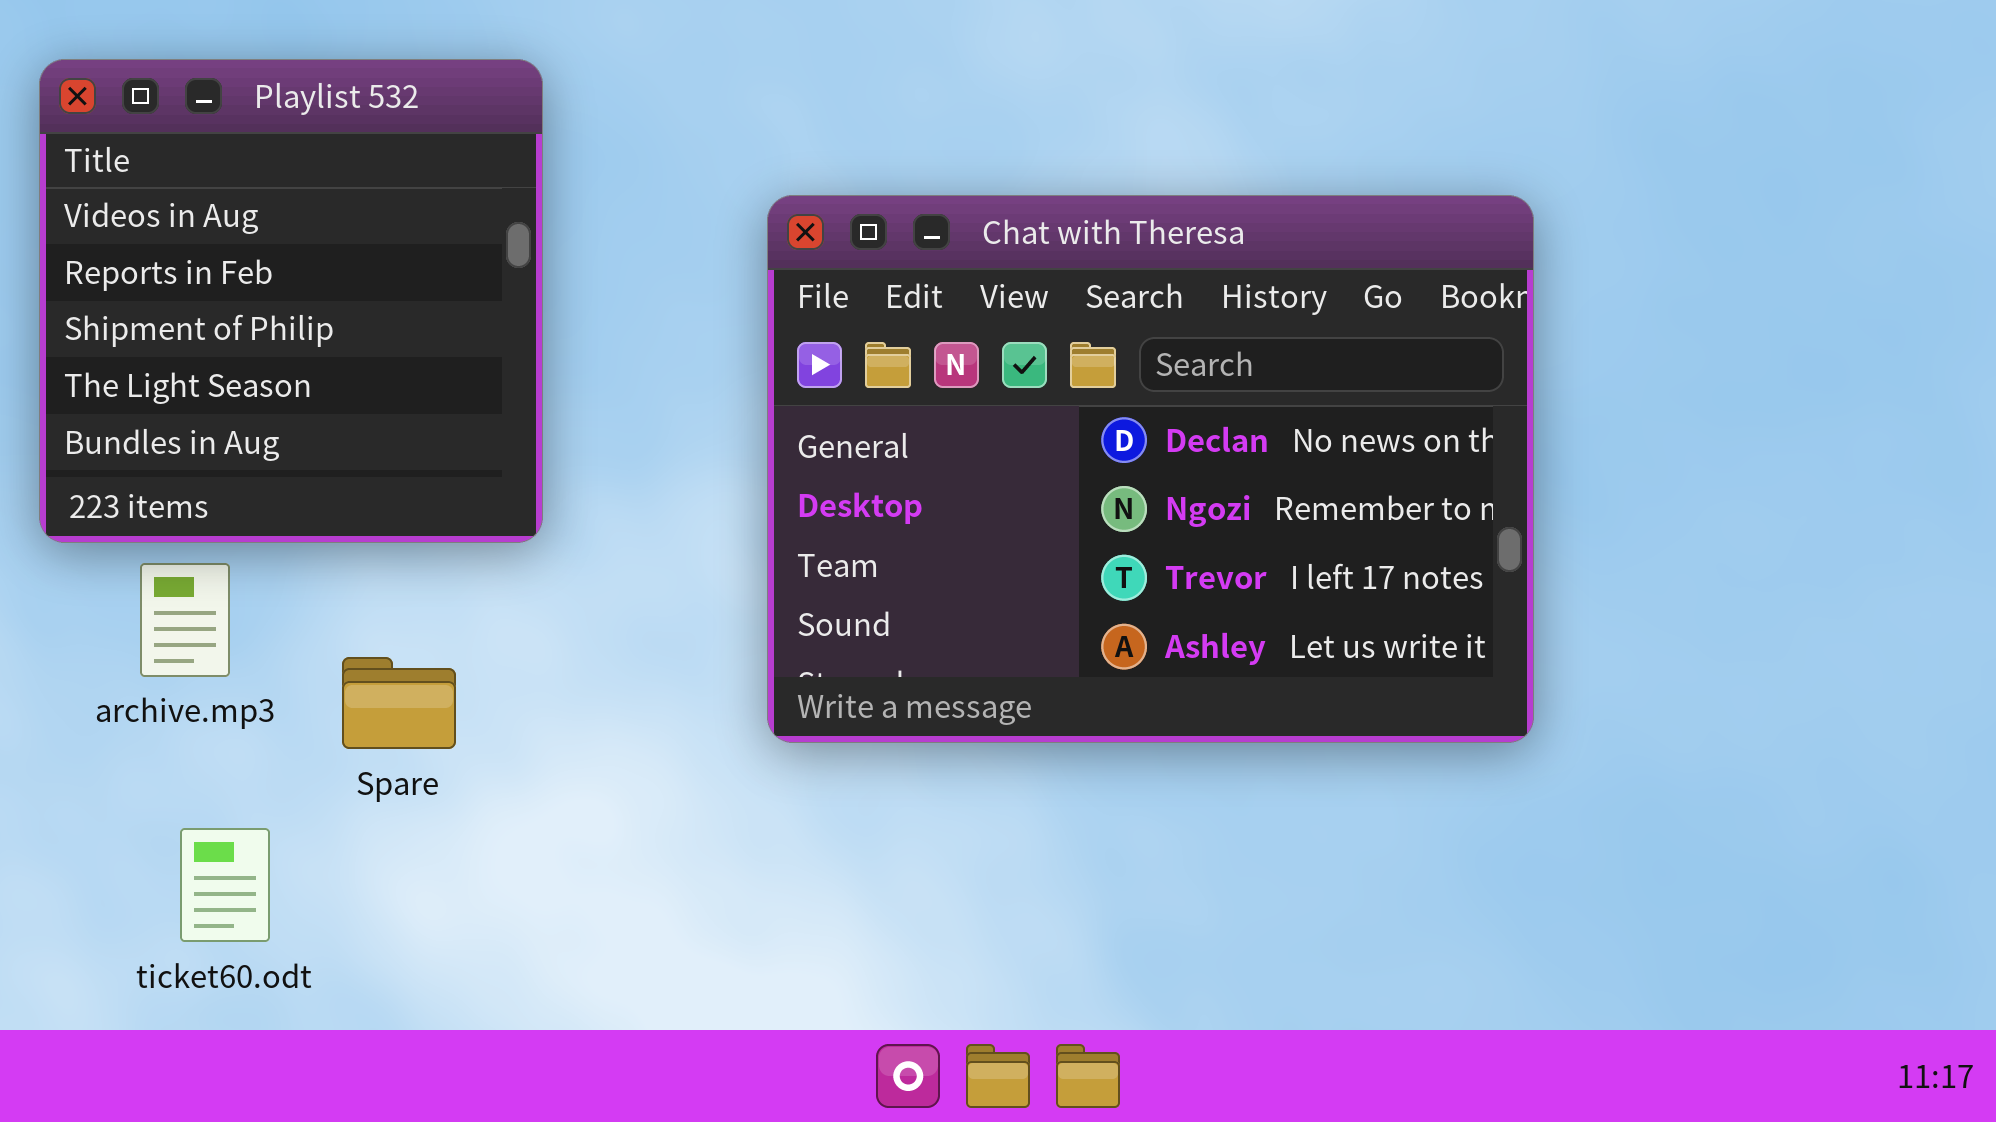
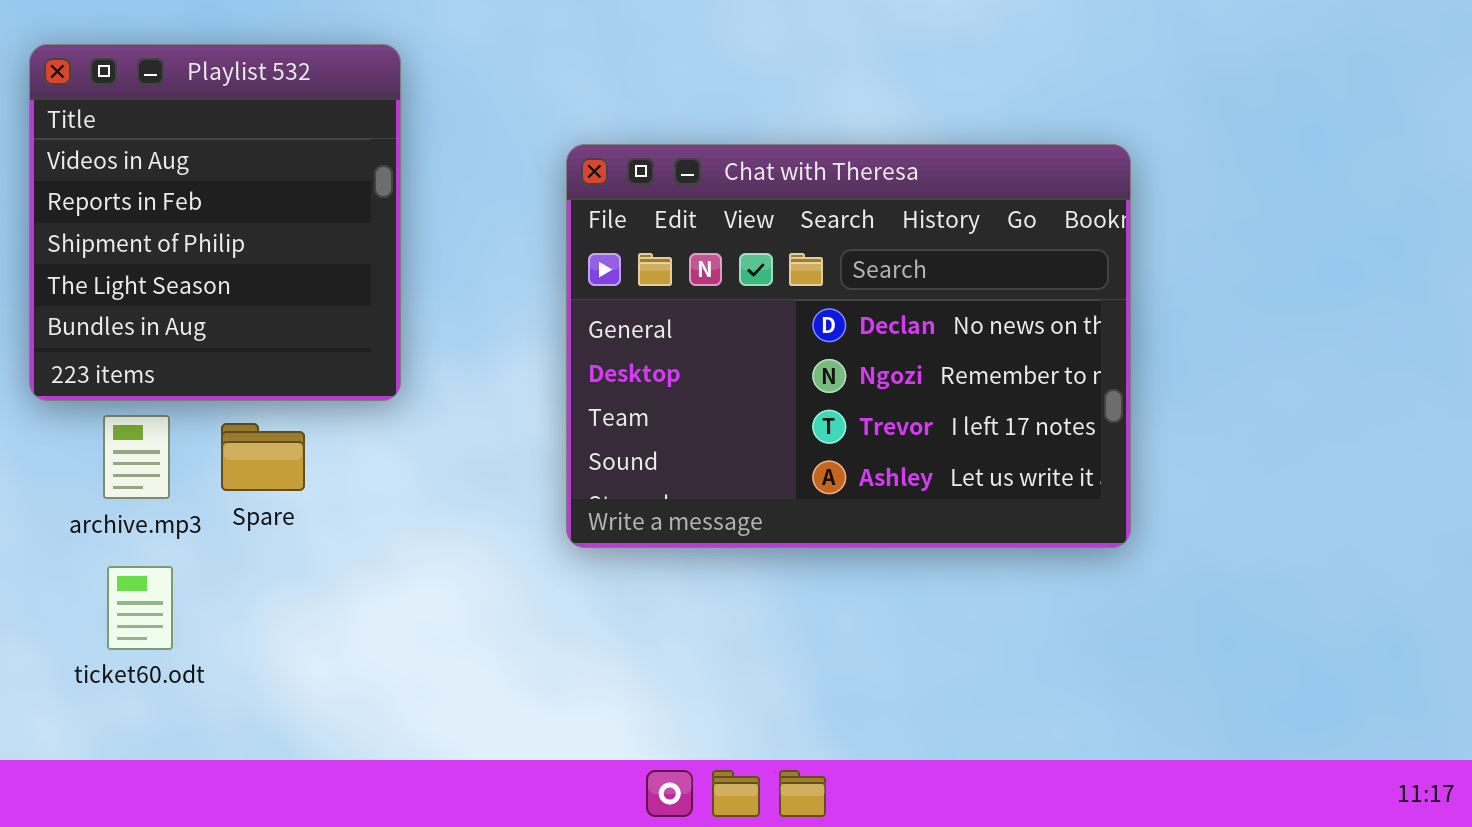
Spare: [342,657,456,749] -> [221,423,305,491], moved
ticket60.odt: [180,828,270,942] -> [107,566,173,650], moved

